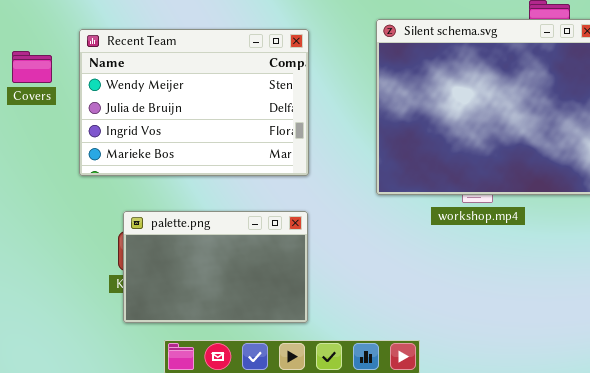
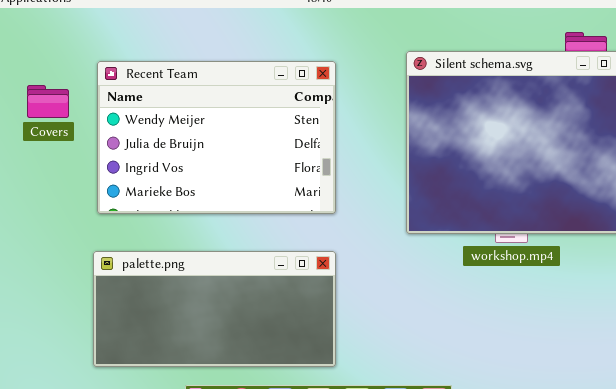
palette.png: [123,211,308,323] -> [93,251,336,367], resized

